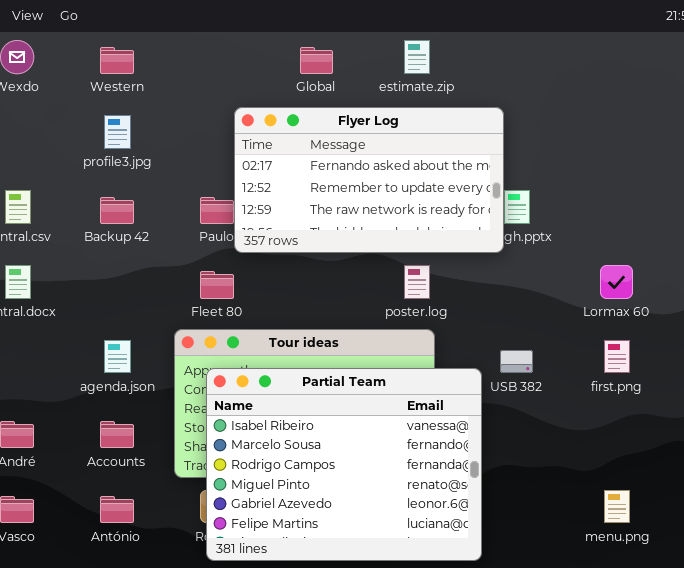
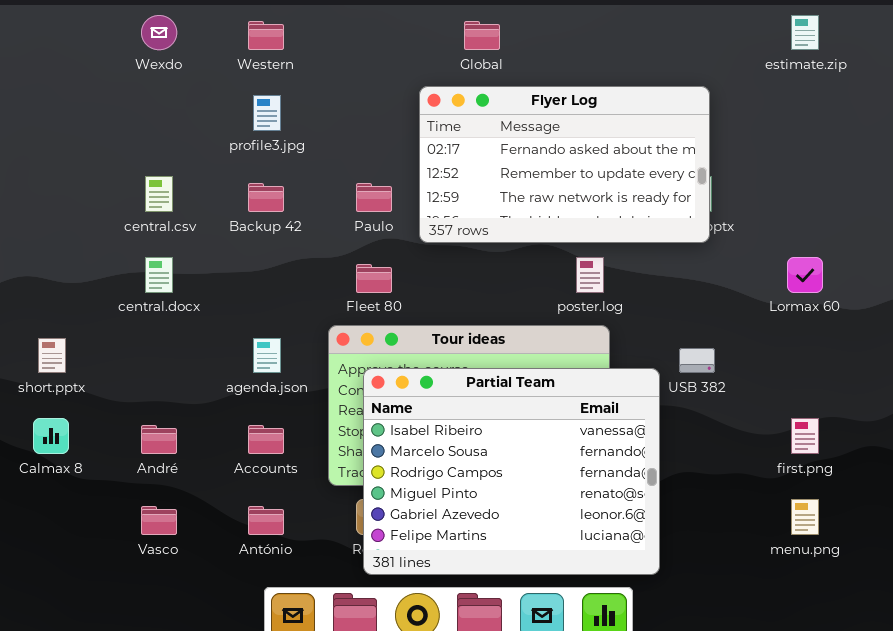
estimate.zip: [404,40,430,74] -> [791,15,819,50], moved
Flyer Log: [234,107,504,253] -> [419,86,710,243], moved
first.png: [604,340,630,373] -> [791,418,819,454], moved

